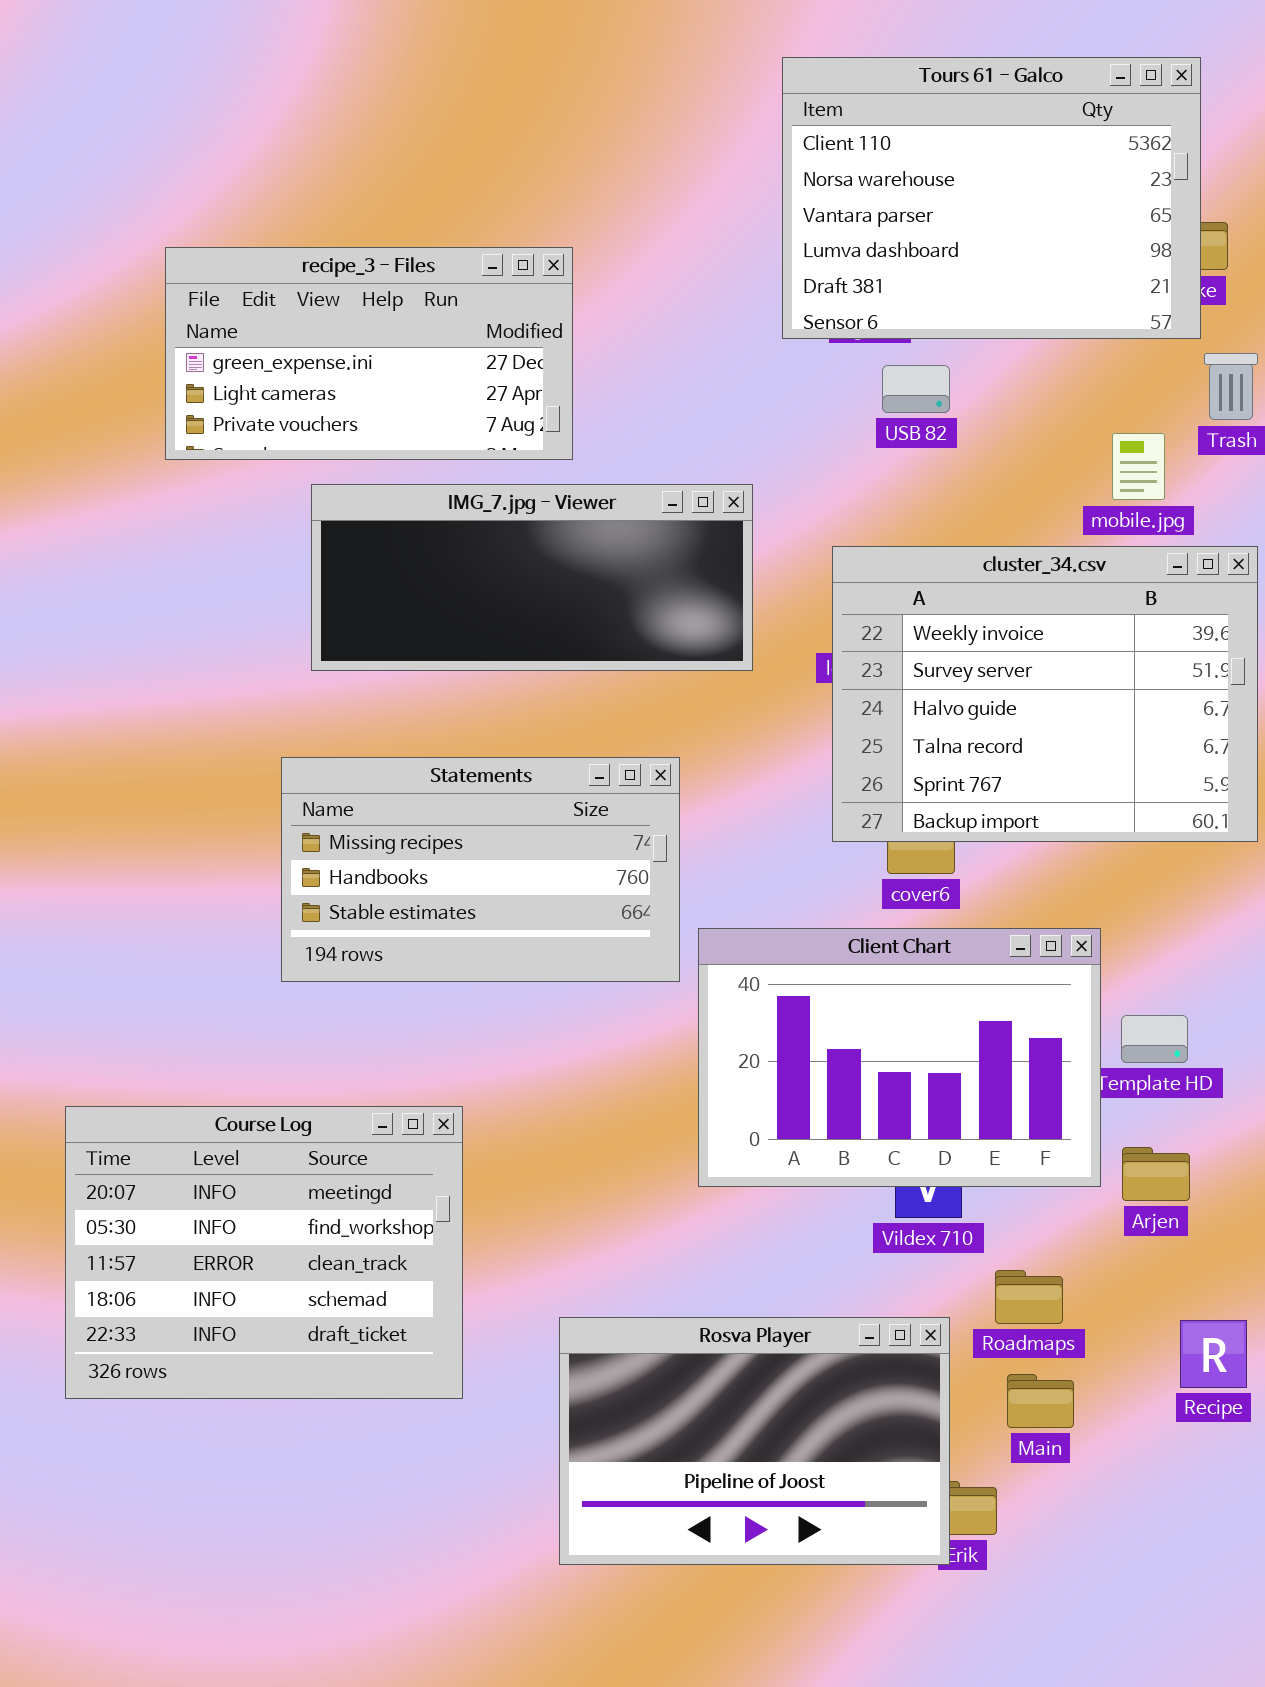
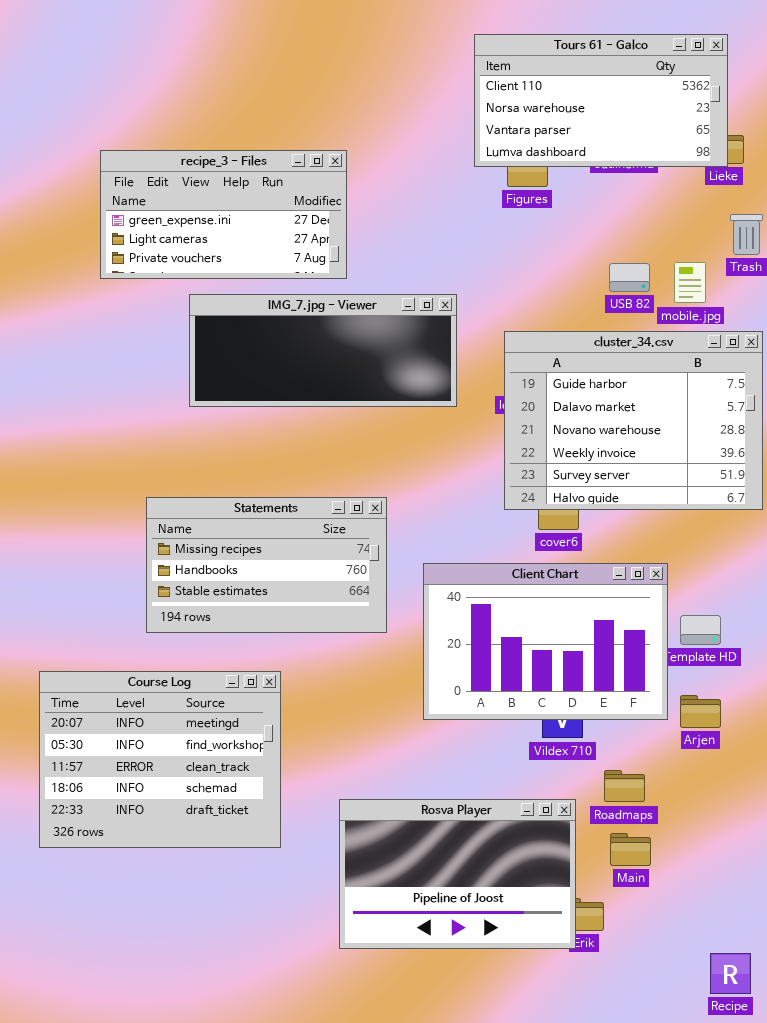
Tours 61 - Galco: [782,57,1201,339] -> [474,34,728,167], resized
USB 82: [882,365,950,413] -> [609,263,650,292], moved
cluster_34.csv: [832,546,1258,842] -> [504,331,763,510], scrolled up 3 rows
Statements: [281,757,680,982] -> [146,497,387,633], moved
Recipe: [1180,1320,1247,1388] -> [710,953,751,994], moved

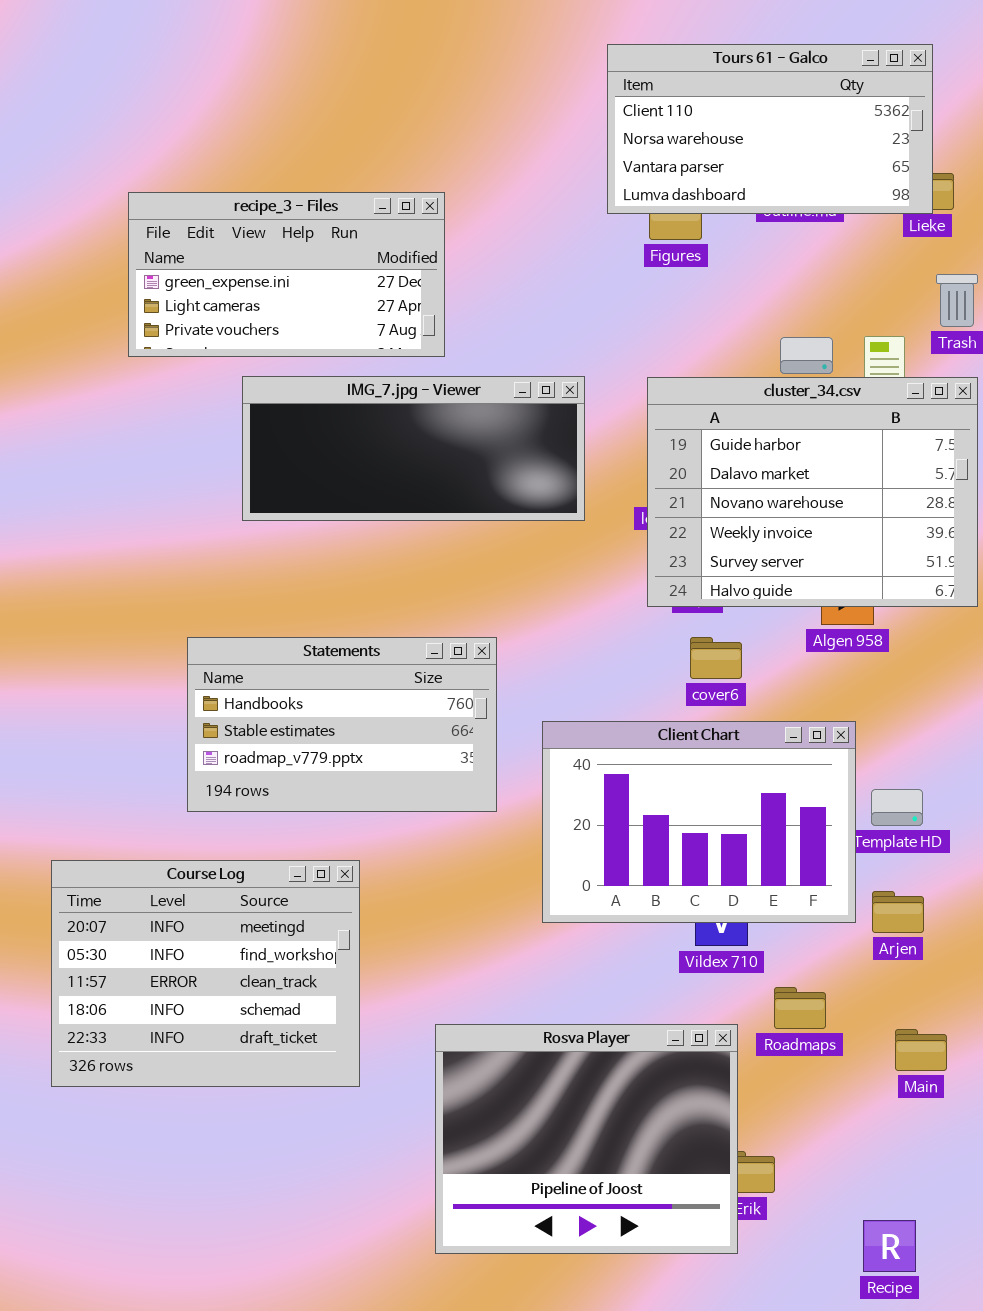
cluster_34.csv: [504,331,763,510] -> [647,377,978,607], moved
Statements: [146,497,387,633] -> [187,637,497,812], scrolled down 1 row
Rosva Player: [339,799,576,949] -> [435,1024,738,1254], resized
Main: [610,833,651,866] -> [895,1029,947,1071], moved
Recipe: [710,953,751,994] -> [863,1220,916,1272], moved

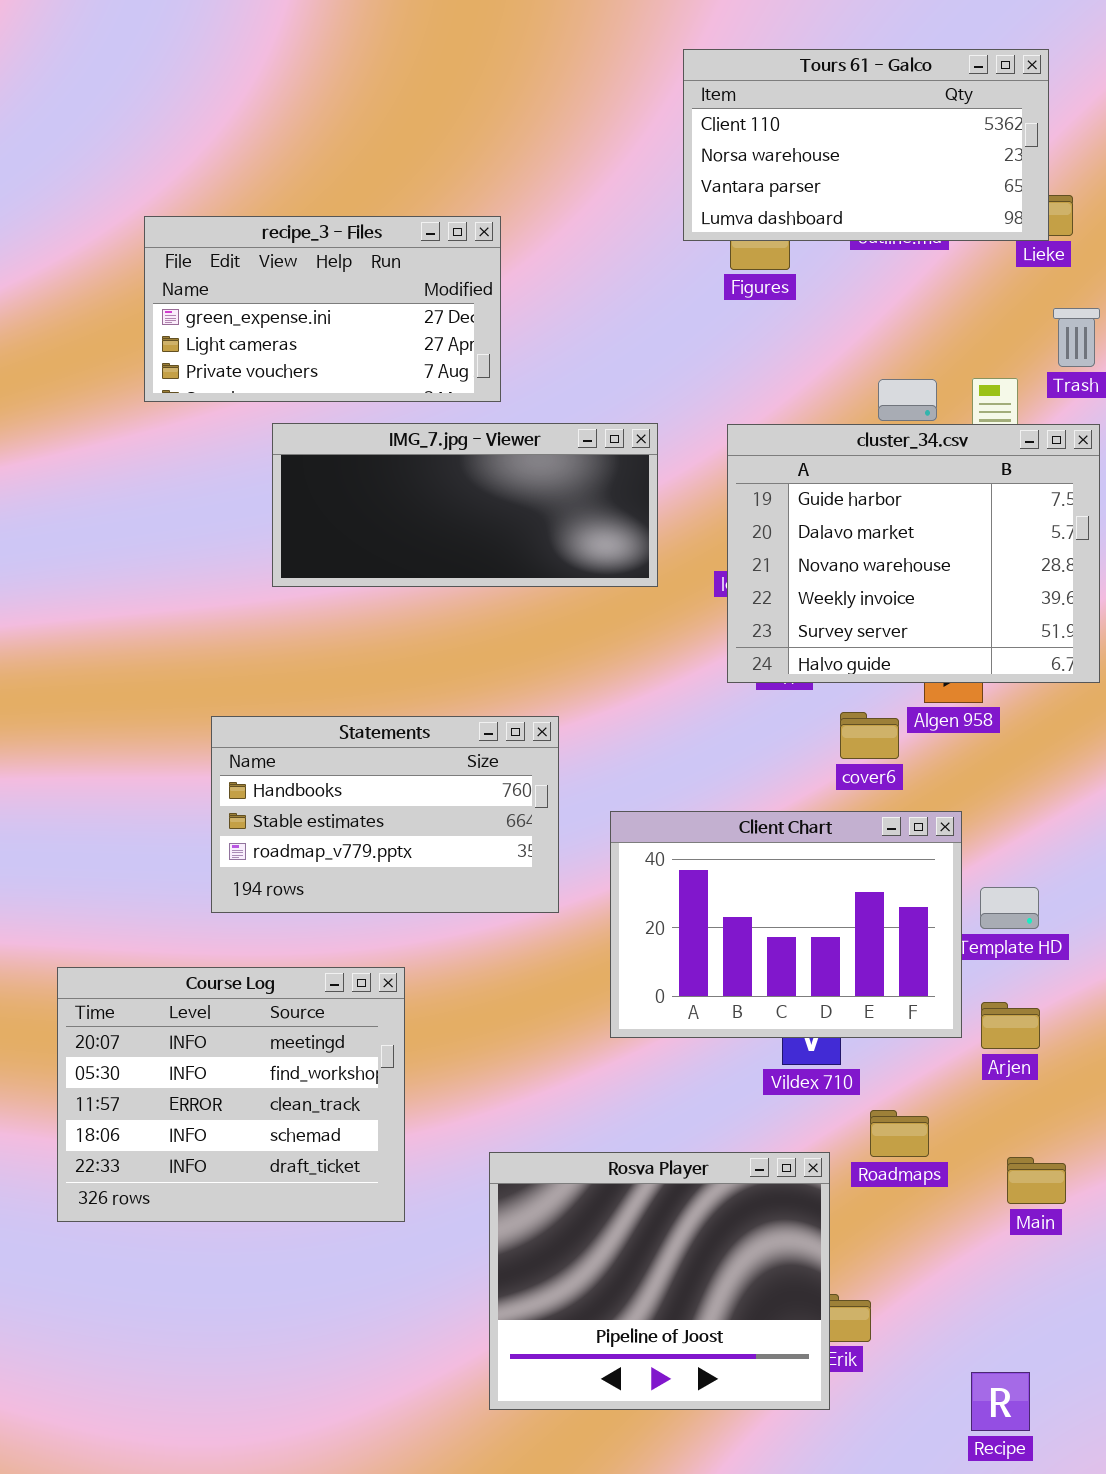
cover6: [690,637,742,679] -> [840,712,899,759], moved

